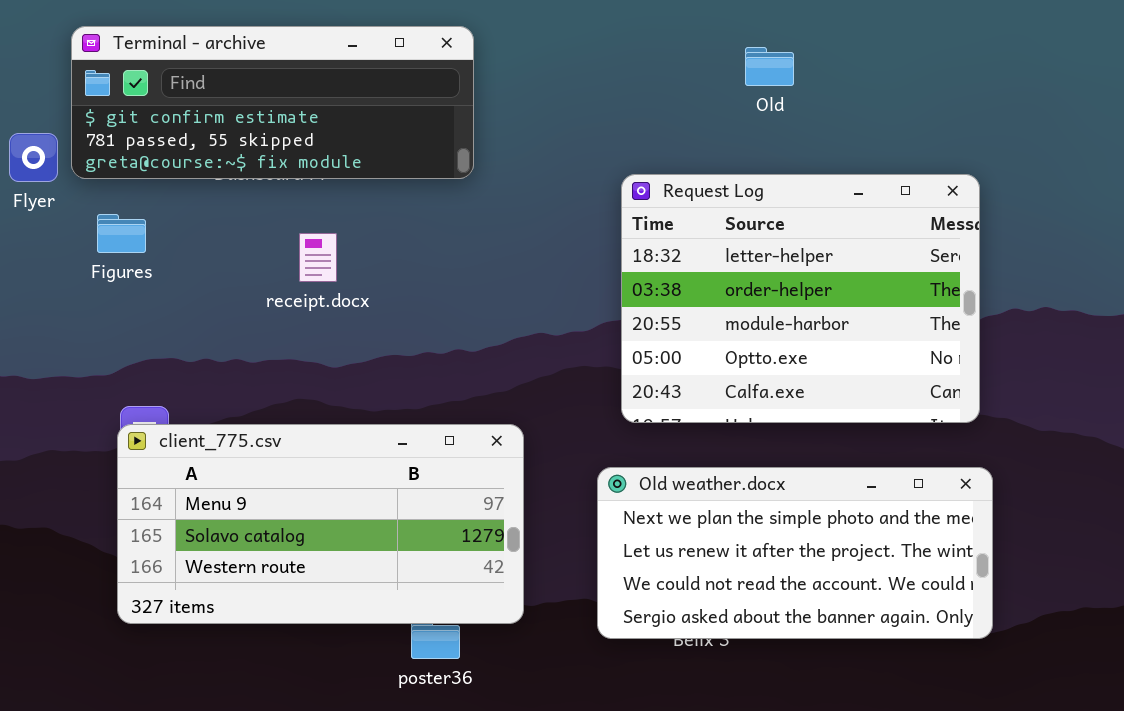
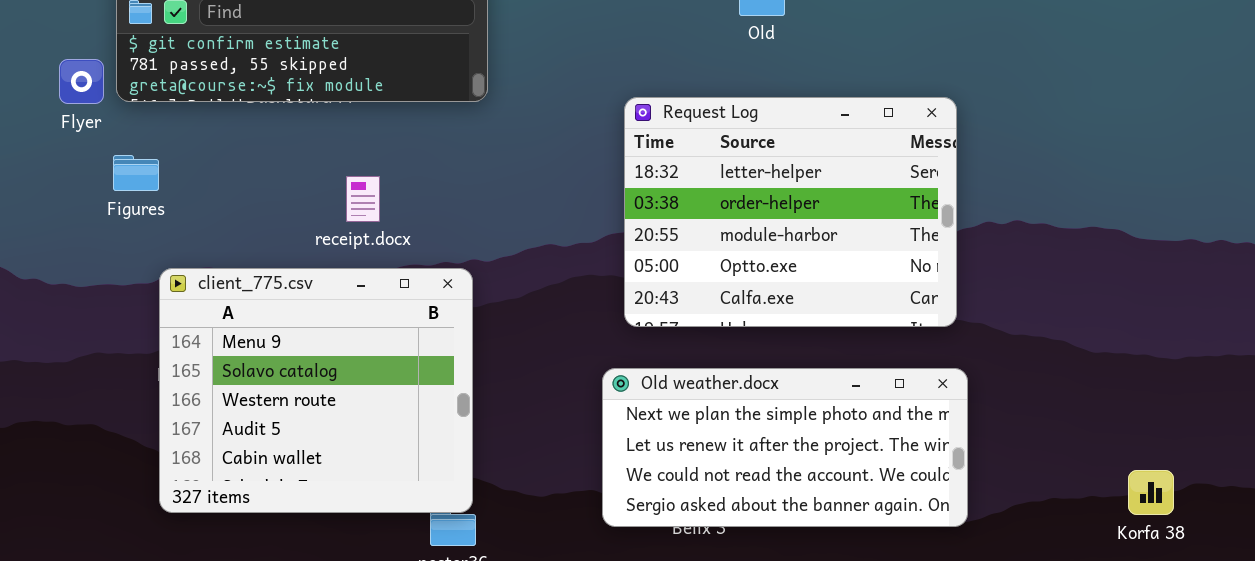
Figures: [97,214,146,253] -> [113,155,159,191], moved
receipt.docx: [299,233,337,282] -> [346,176,380,222], moved
client_775.csv: [117,424,524,624] -> [159,268,473,513], resized

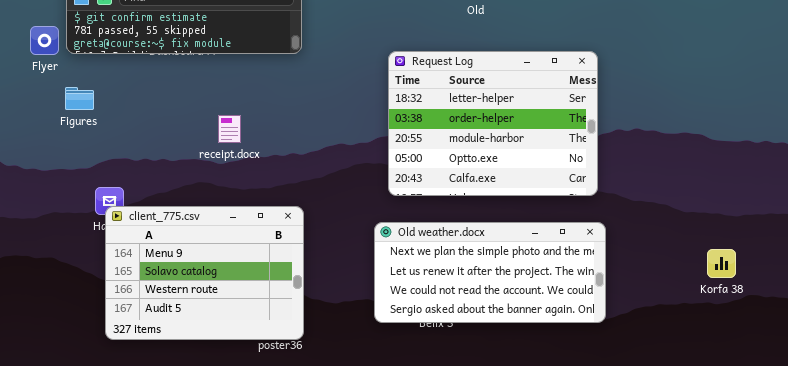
receipt.docx: [346,176,380,222] -> [218,115,241,143], moved
client_775.csv: [159,268,473,513] -> [105,206,304,340], moved, resized
Korfa 38: [1128,470,1174,515] -> [707,249,736,278], moved

